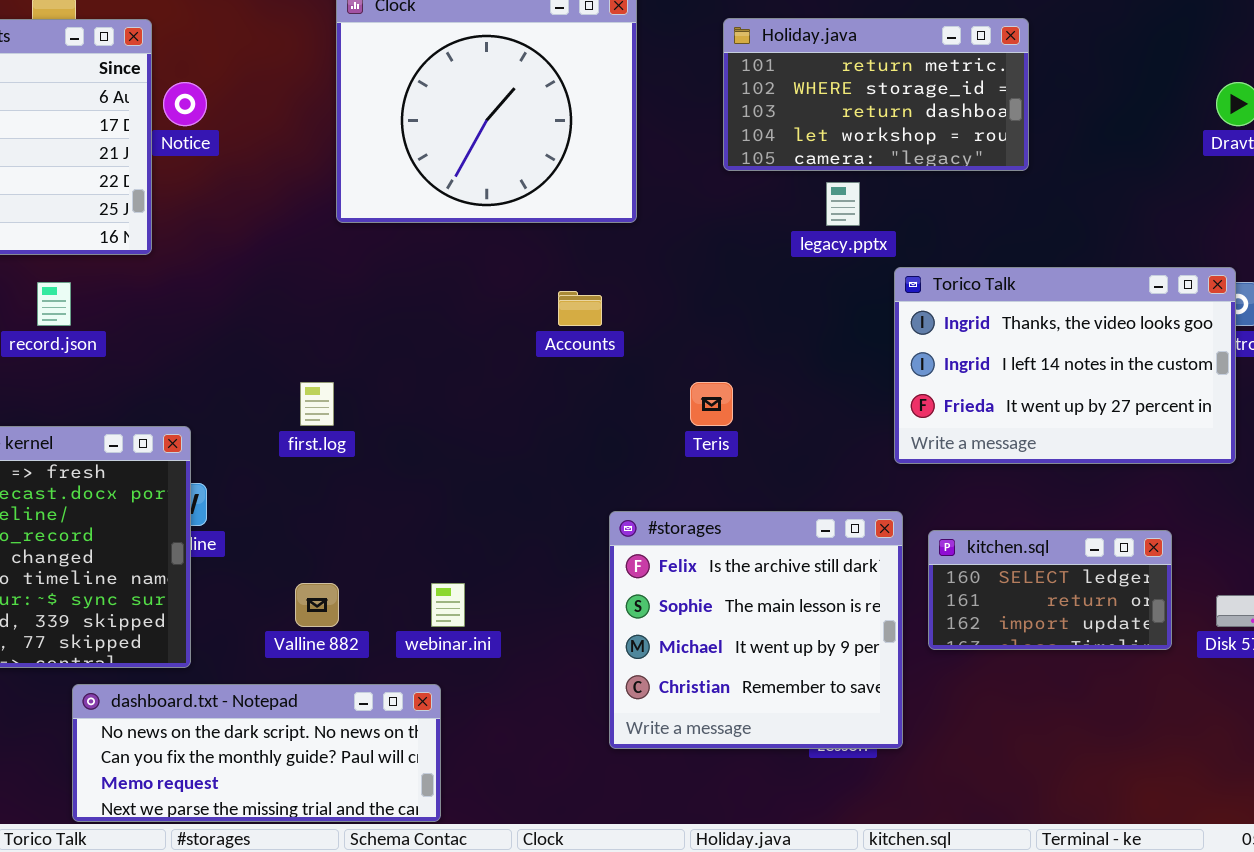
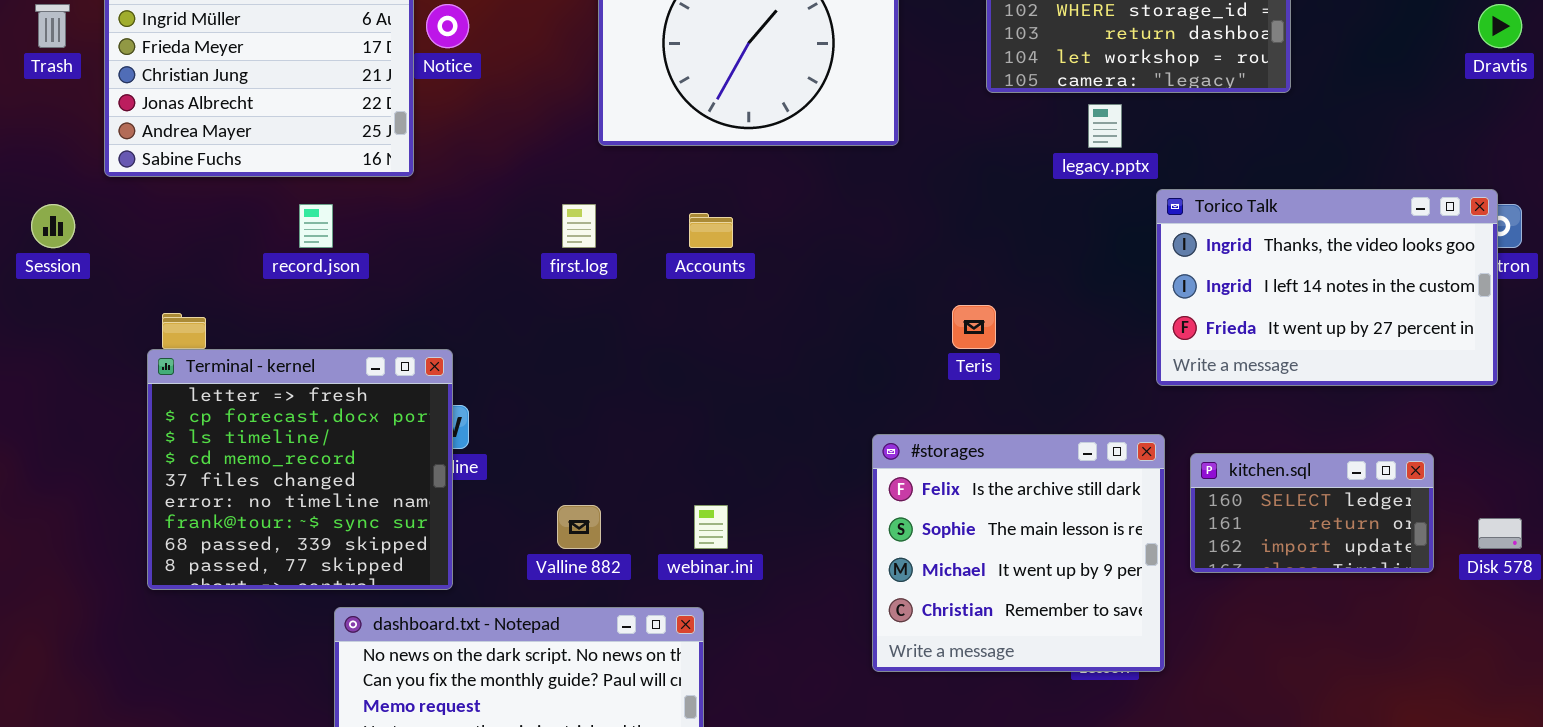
Accounts: [558,291,602,326] -> [689,213,733,248], moved
first.log: [300,382,334,426] -> [562,204,596,248], moved

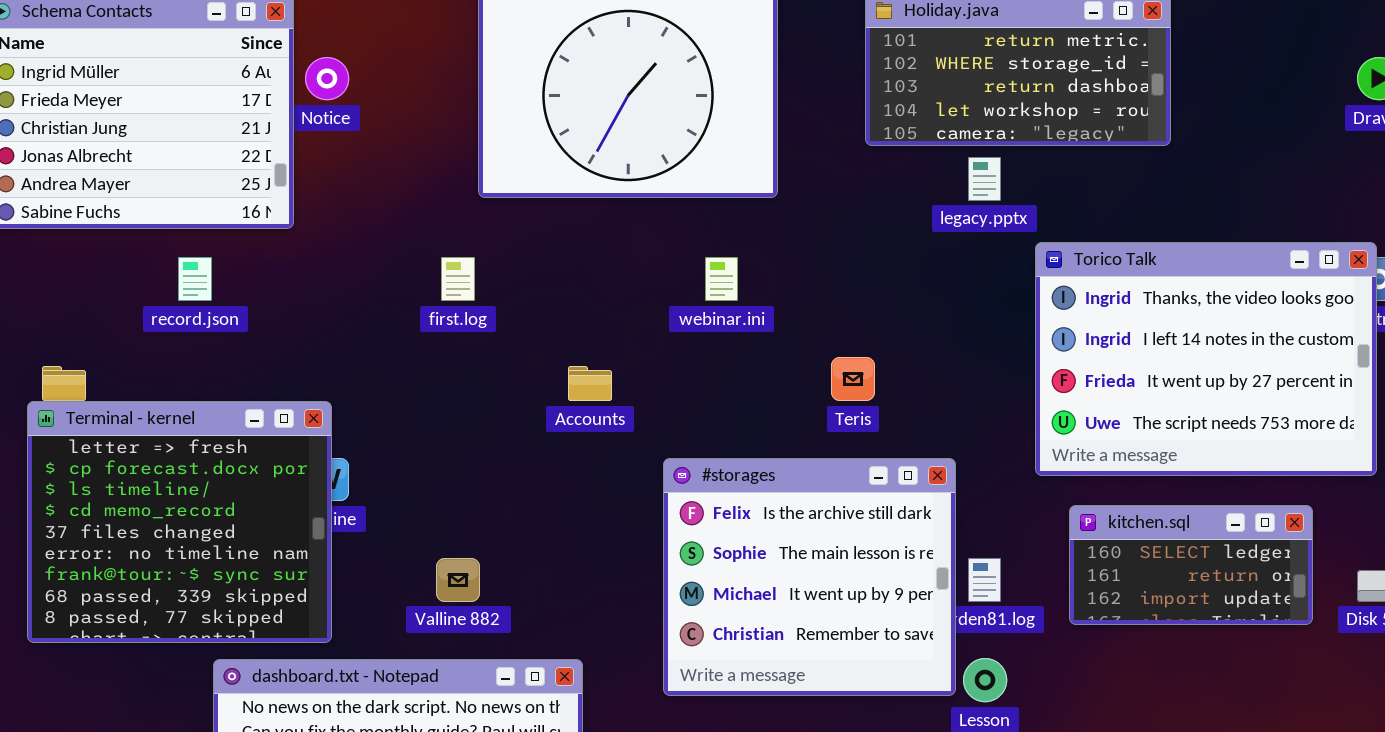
Torico Talk: [1156,189,1498,386] -> [1035,242,1377,476], resized
Accounts: [689,213,733,248] -> [568,366,612,401], moved
#storages: [872,434,1165,672] -> [663,458,956,696], moved
webinar.ini: [694,505,728,549] -> [705,257,738,301], moved

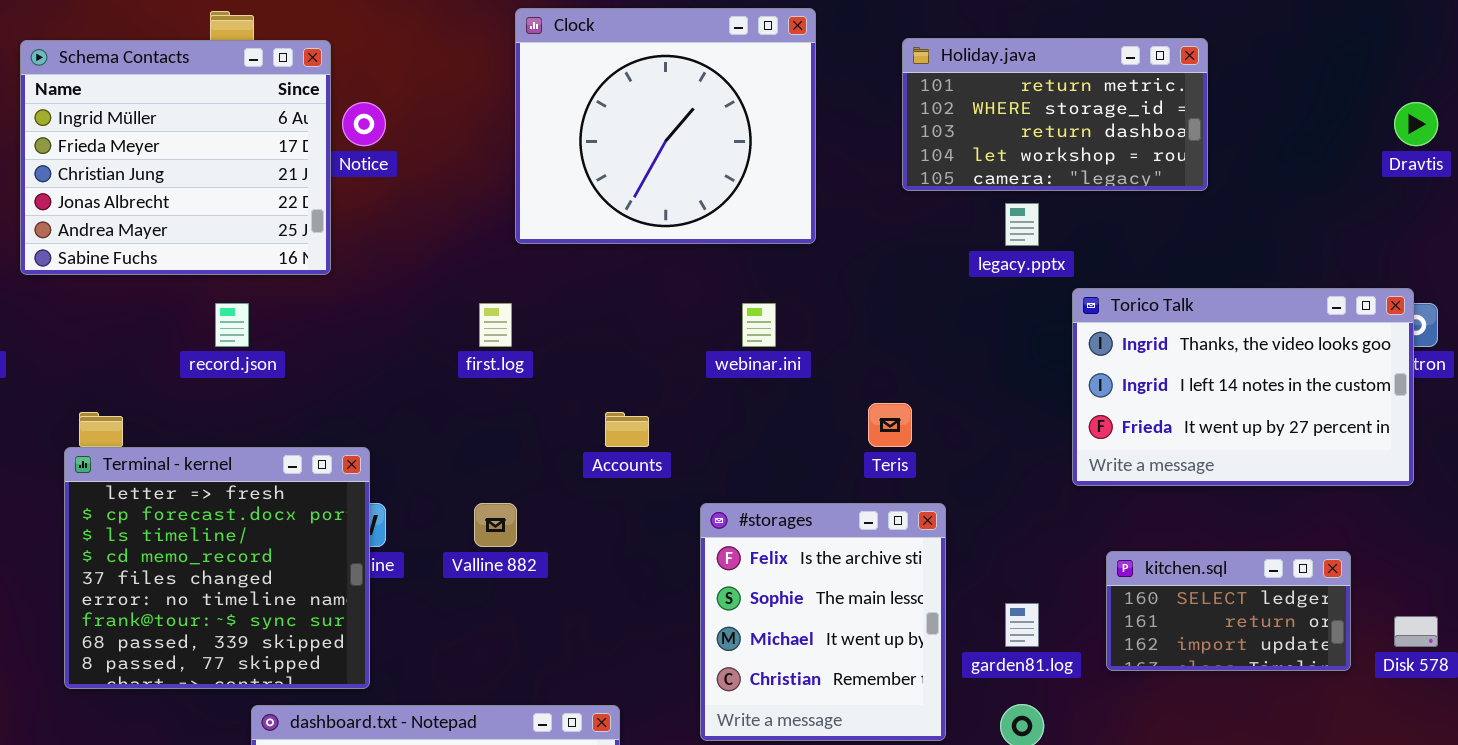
Torico Talk: [1035,242,1377,476] -> [1072,288,1414,486], resized
#storages: [663,458,956,696] -> [700,503,946,741], resized
Valline 882: [436,558,480,602] -> [474,503,517,547], moved

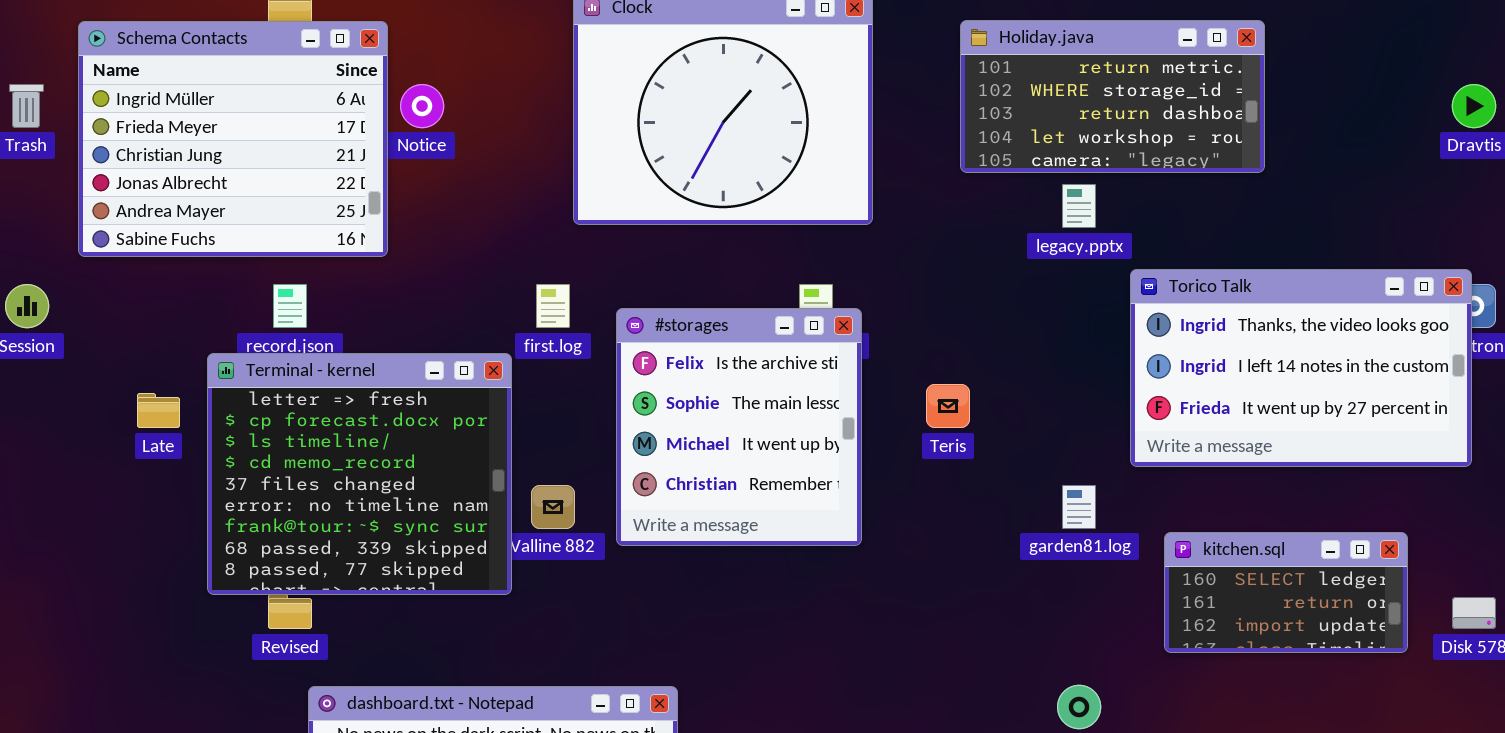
Terminal - kernel: [64,447,370,689] -> [207,353,512,595], moved
#storages: [700,503,946,741] -> [616,308,862,546], moved
garden81.log: [1005,603,1039,647] -> [1062,485,1096,529], moved

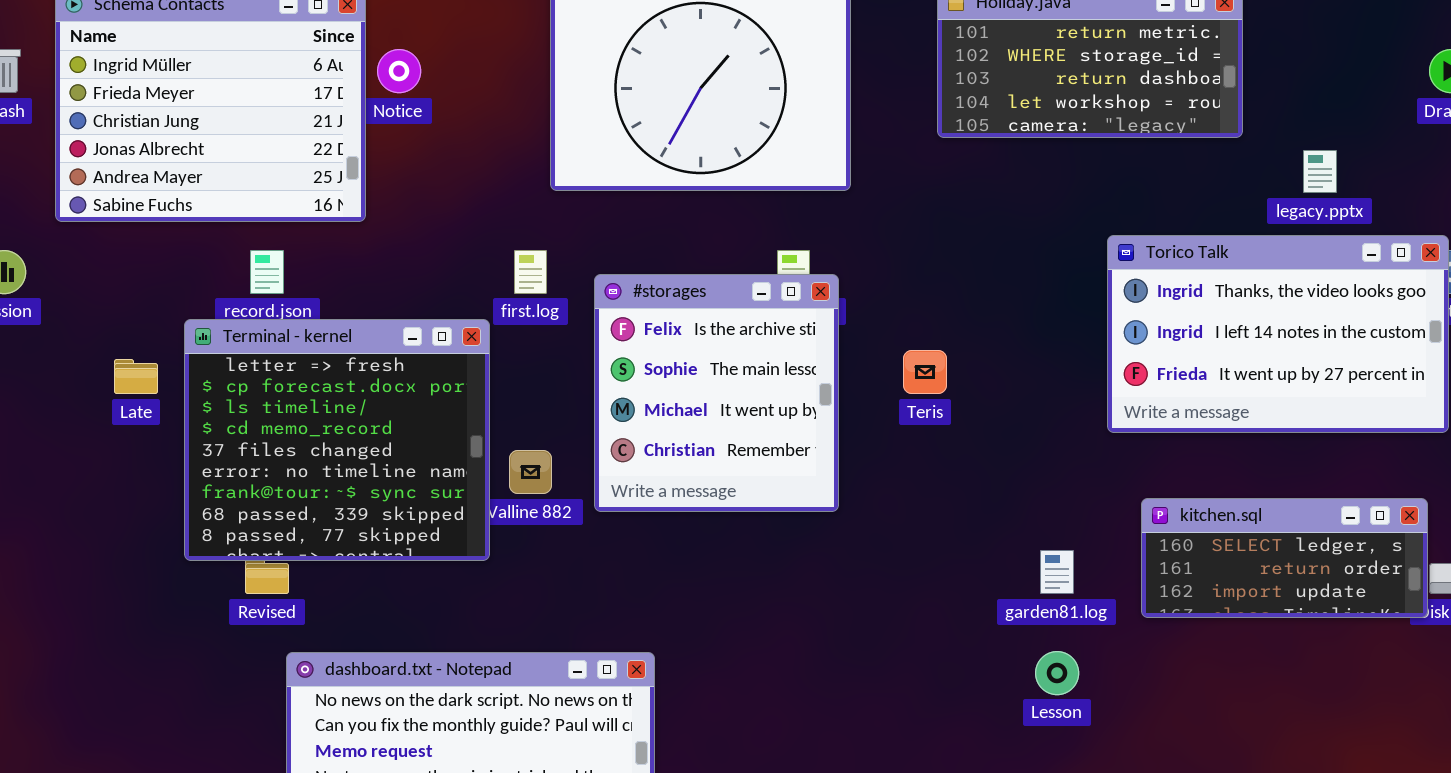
legacy.pptx: [1062,184,1096,228] -> [1303,150,1337,193], moved
garden81.log: [1062,485,1096,529] -> [1040,550,1074,594], moved
kitchen.sql: [1164,532,1408,653] -> [1141,498,1428,618], resized

